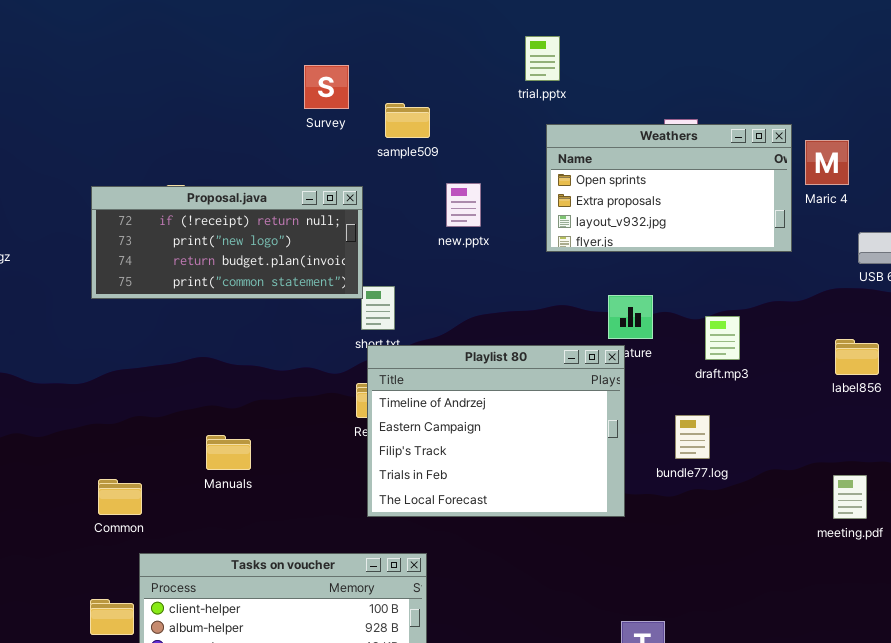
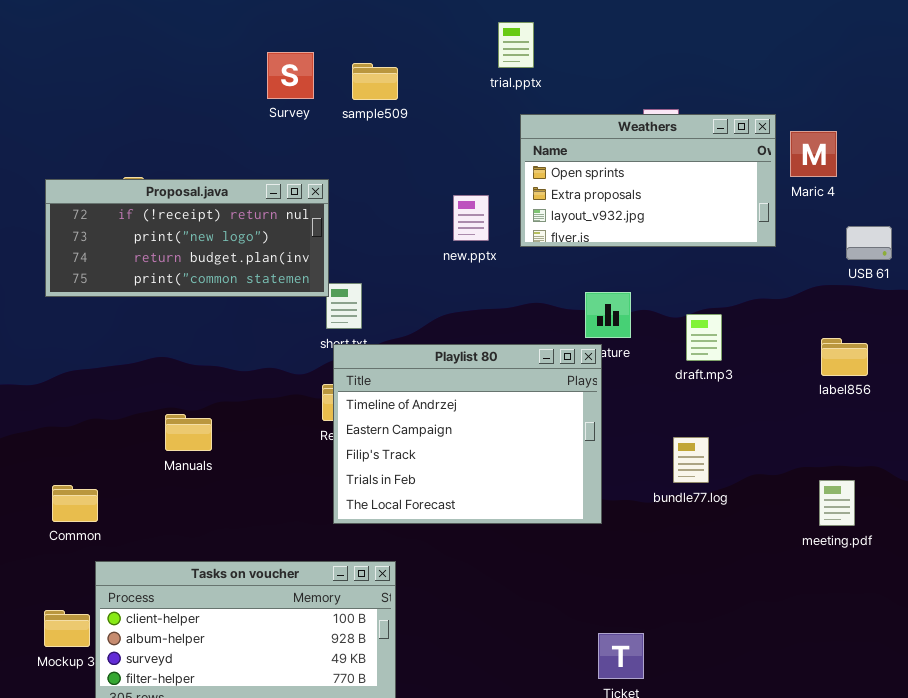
sample509: [385,103,430,138] -> [352,63,398,100], moved
new.pptx: [446,183,481,227] -> [453,195,489,241], moved
bundle77.log: [675,415,710,459] -> [673,437,709,483], moved
Manuals: [206,435,251,470] -> [165,414,212,451], moved

